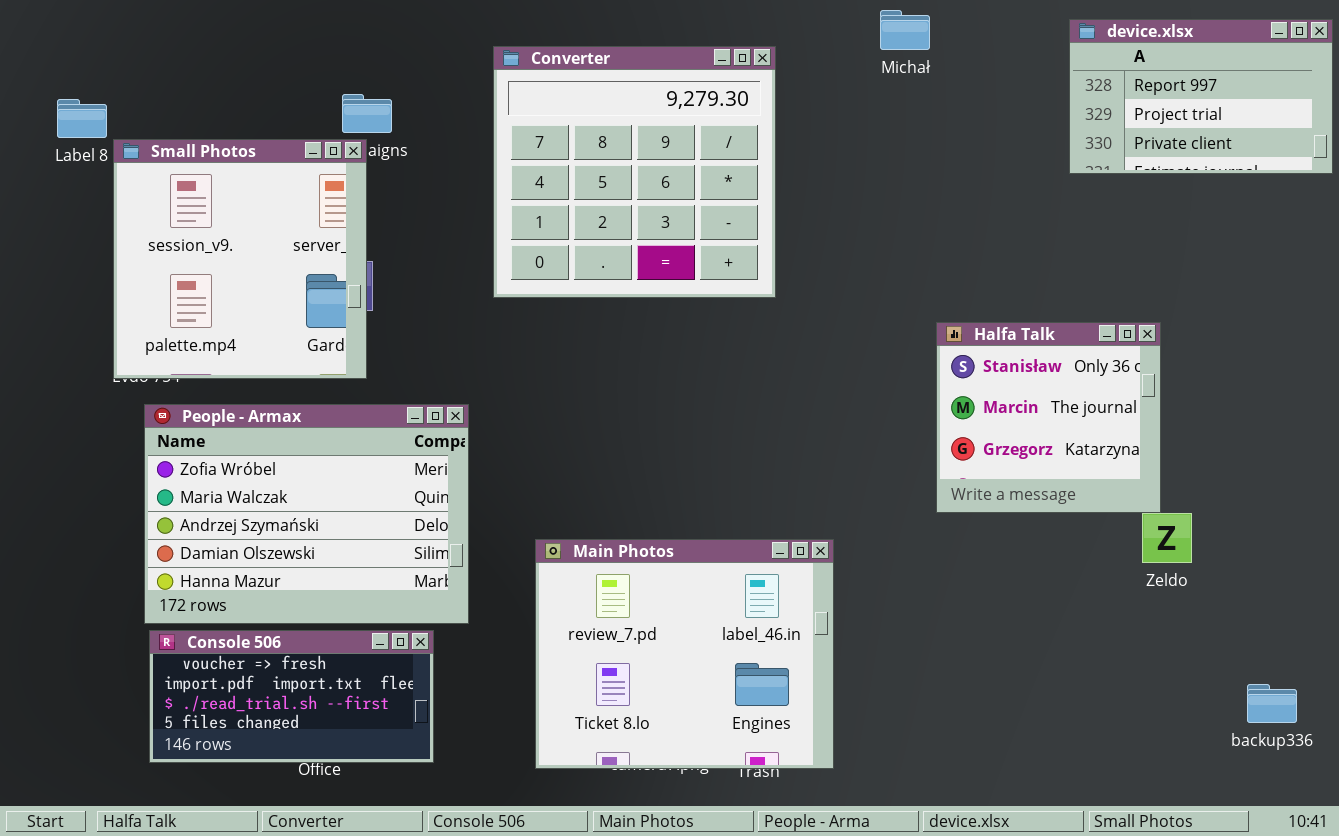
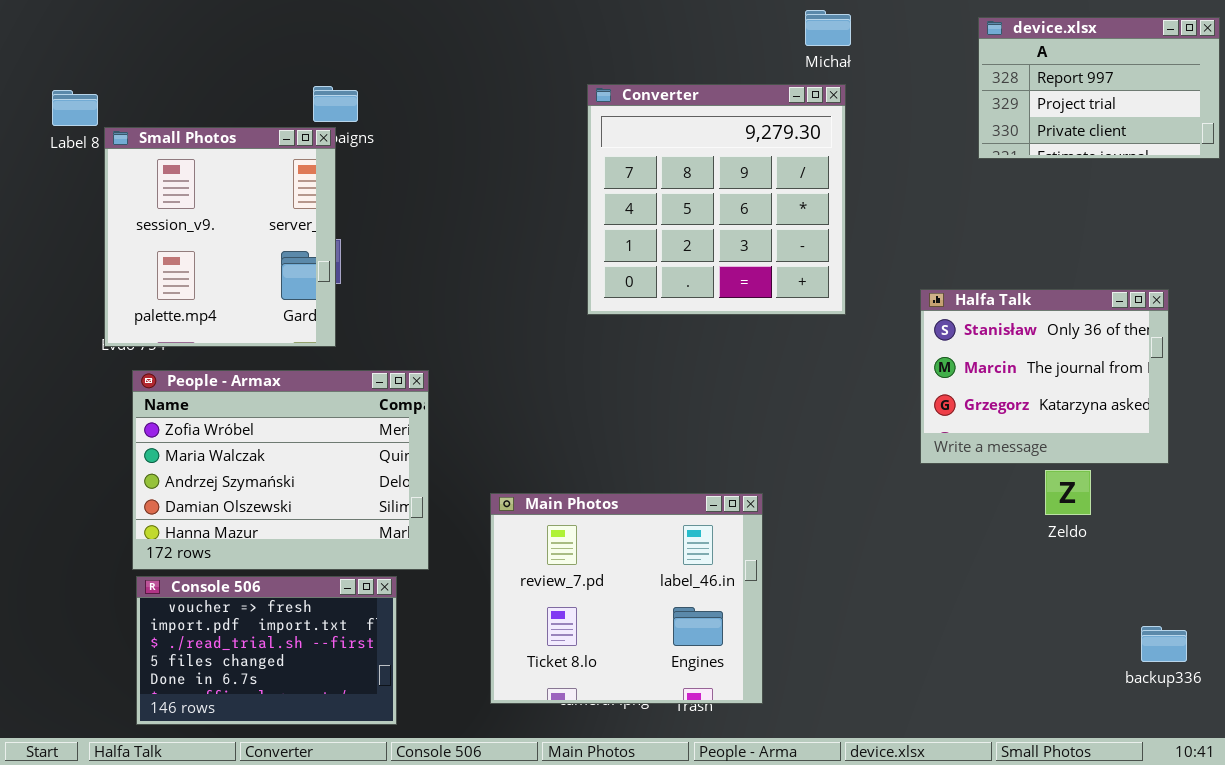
Converter: [493,46,776,298] -> [587,84,846,315], moved
Halfa Talk: [936,322,1161,513] -> [920,289,1169,464], moved, resized
Console 506: [149,630,434,763] -> [136,576,397,725], resized

